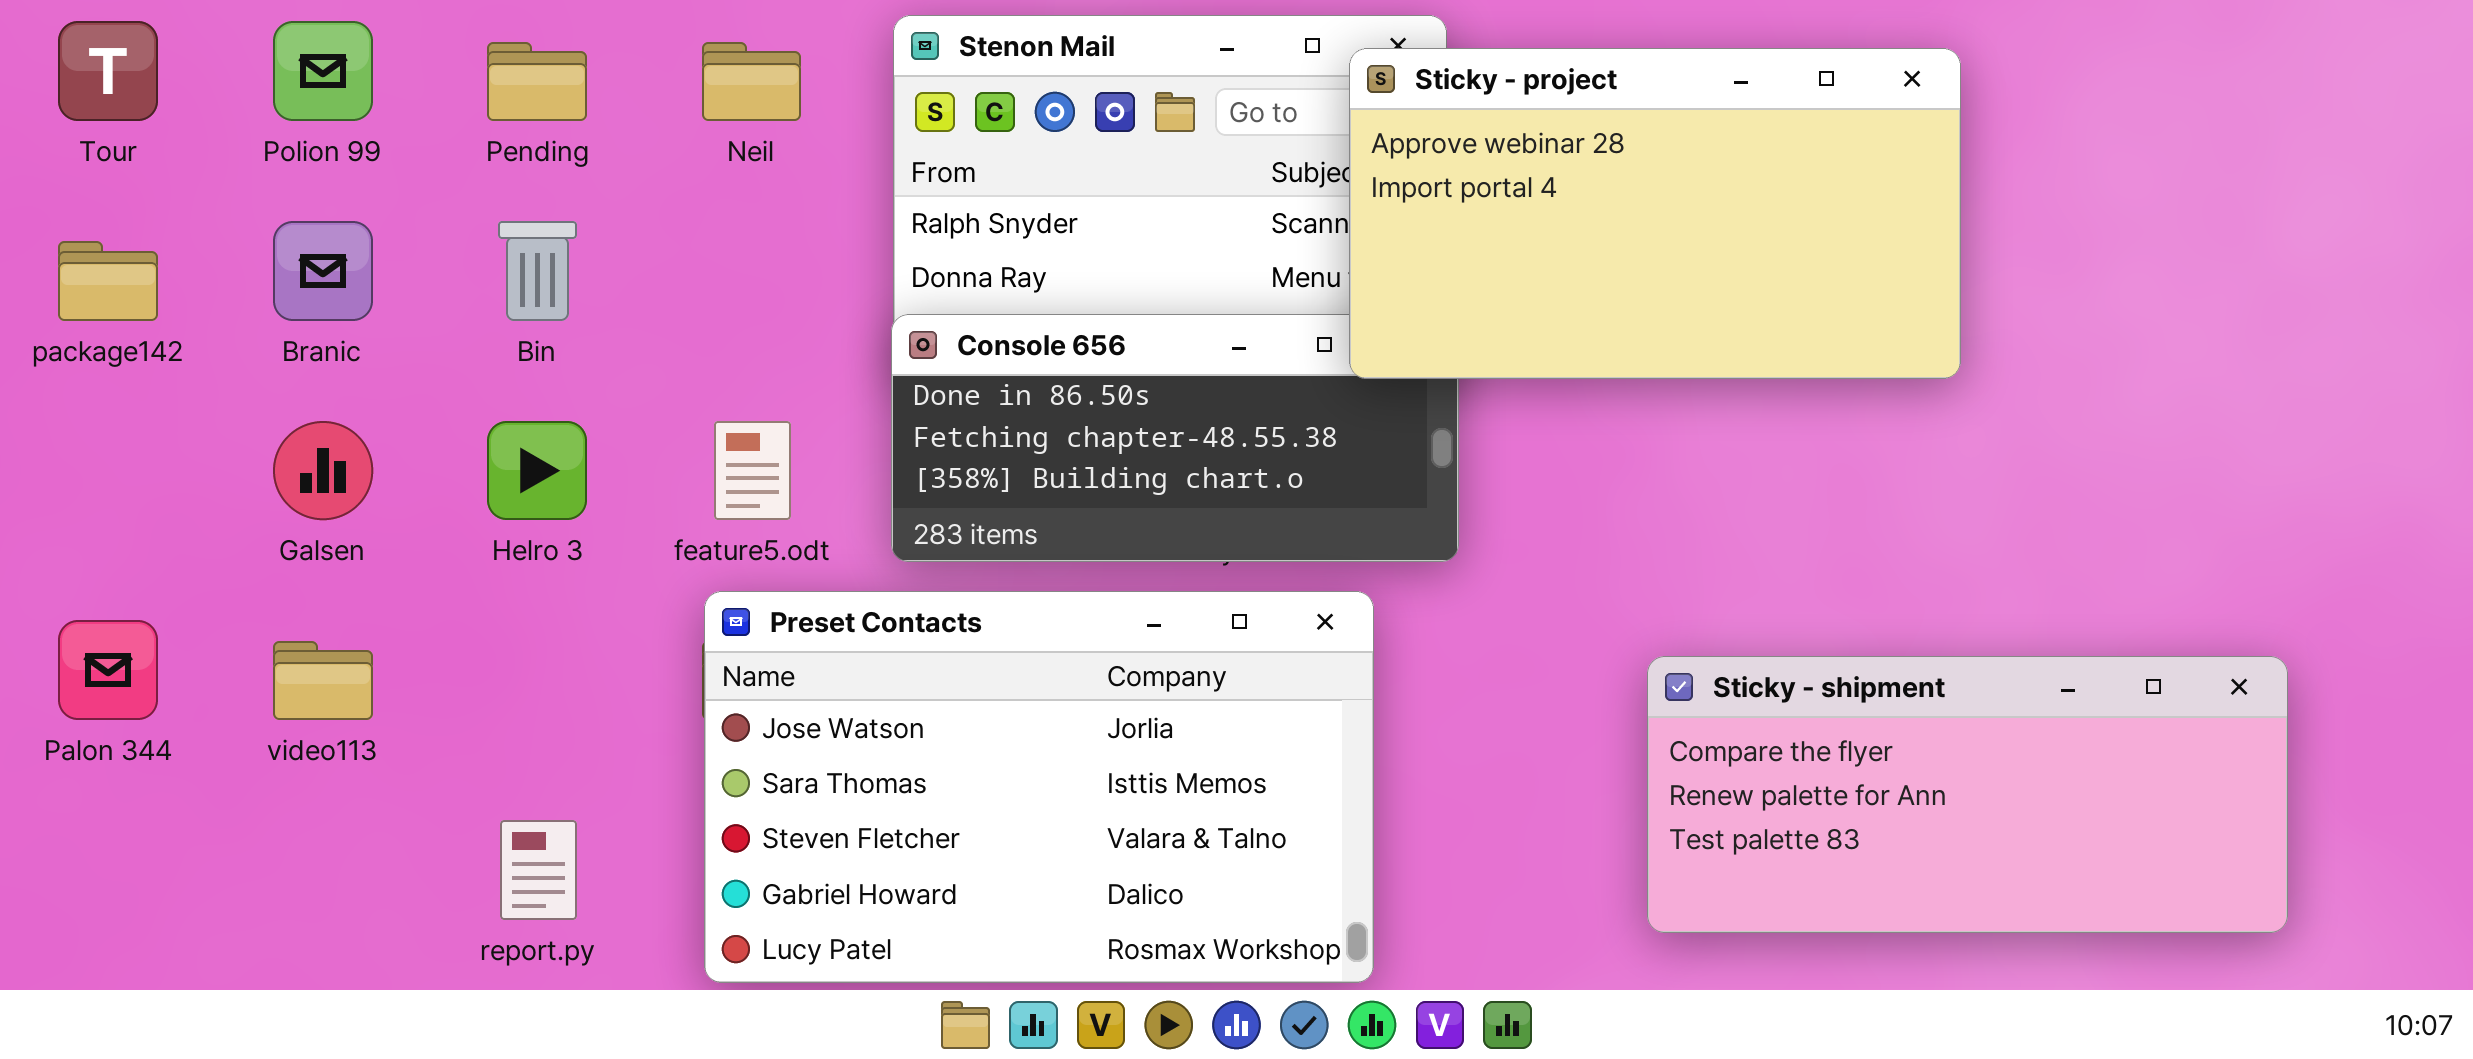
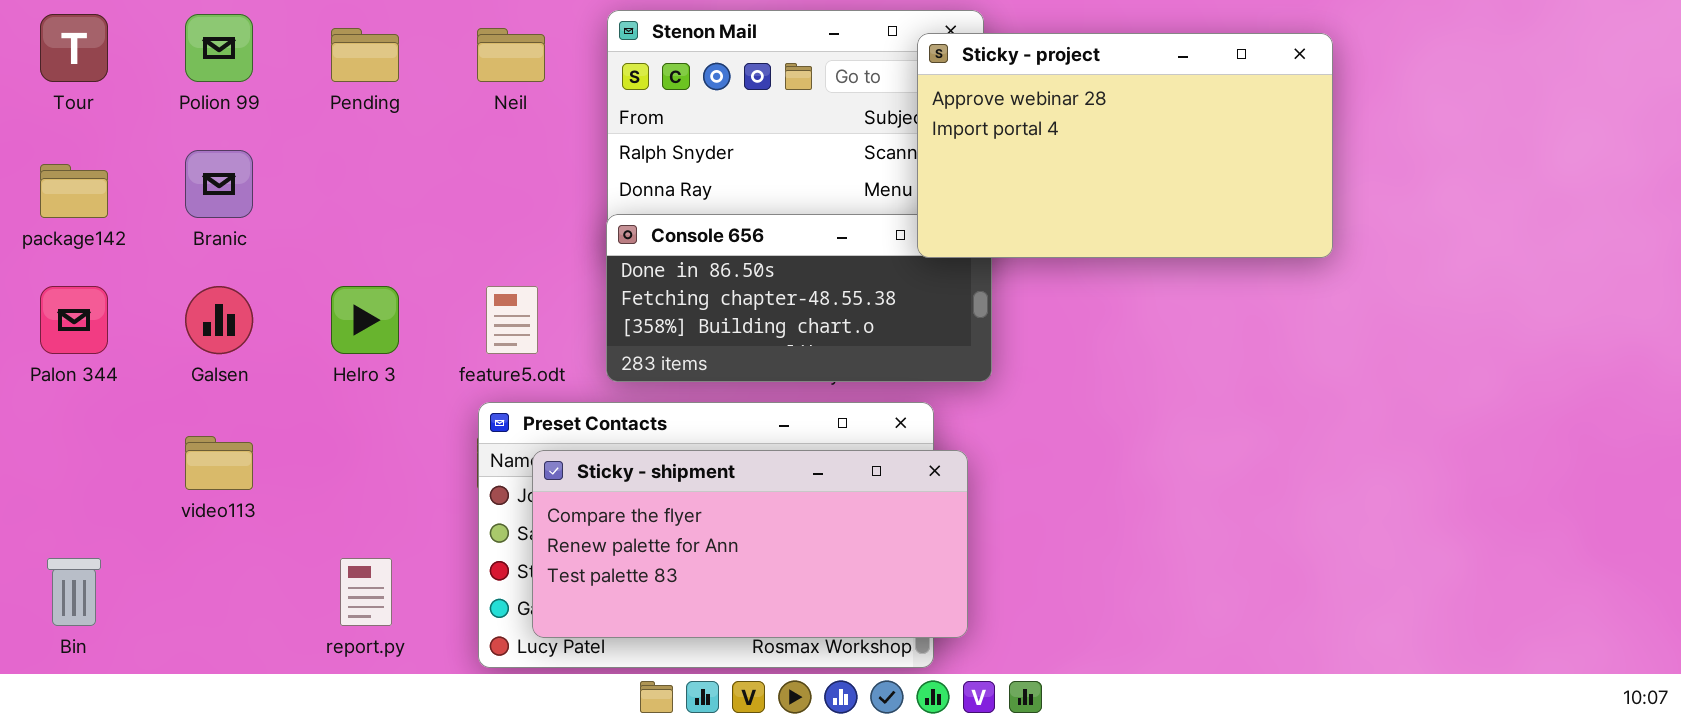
Bin: [498,221,577,321] -> [47,558,101,626], moved
Palon 344: [58,620,158,720] -> [40,286,108,354], moved
Sticky - shipment: [1647,656,2288,933] -> [532,450,968,638], moved

